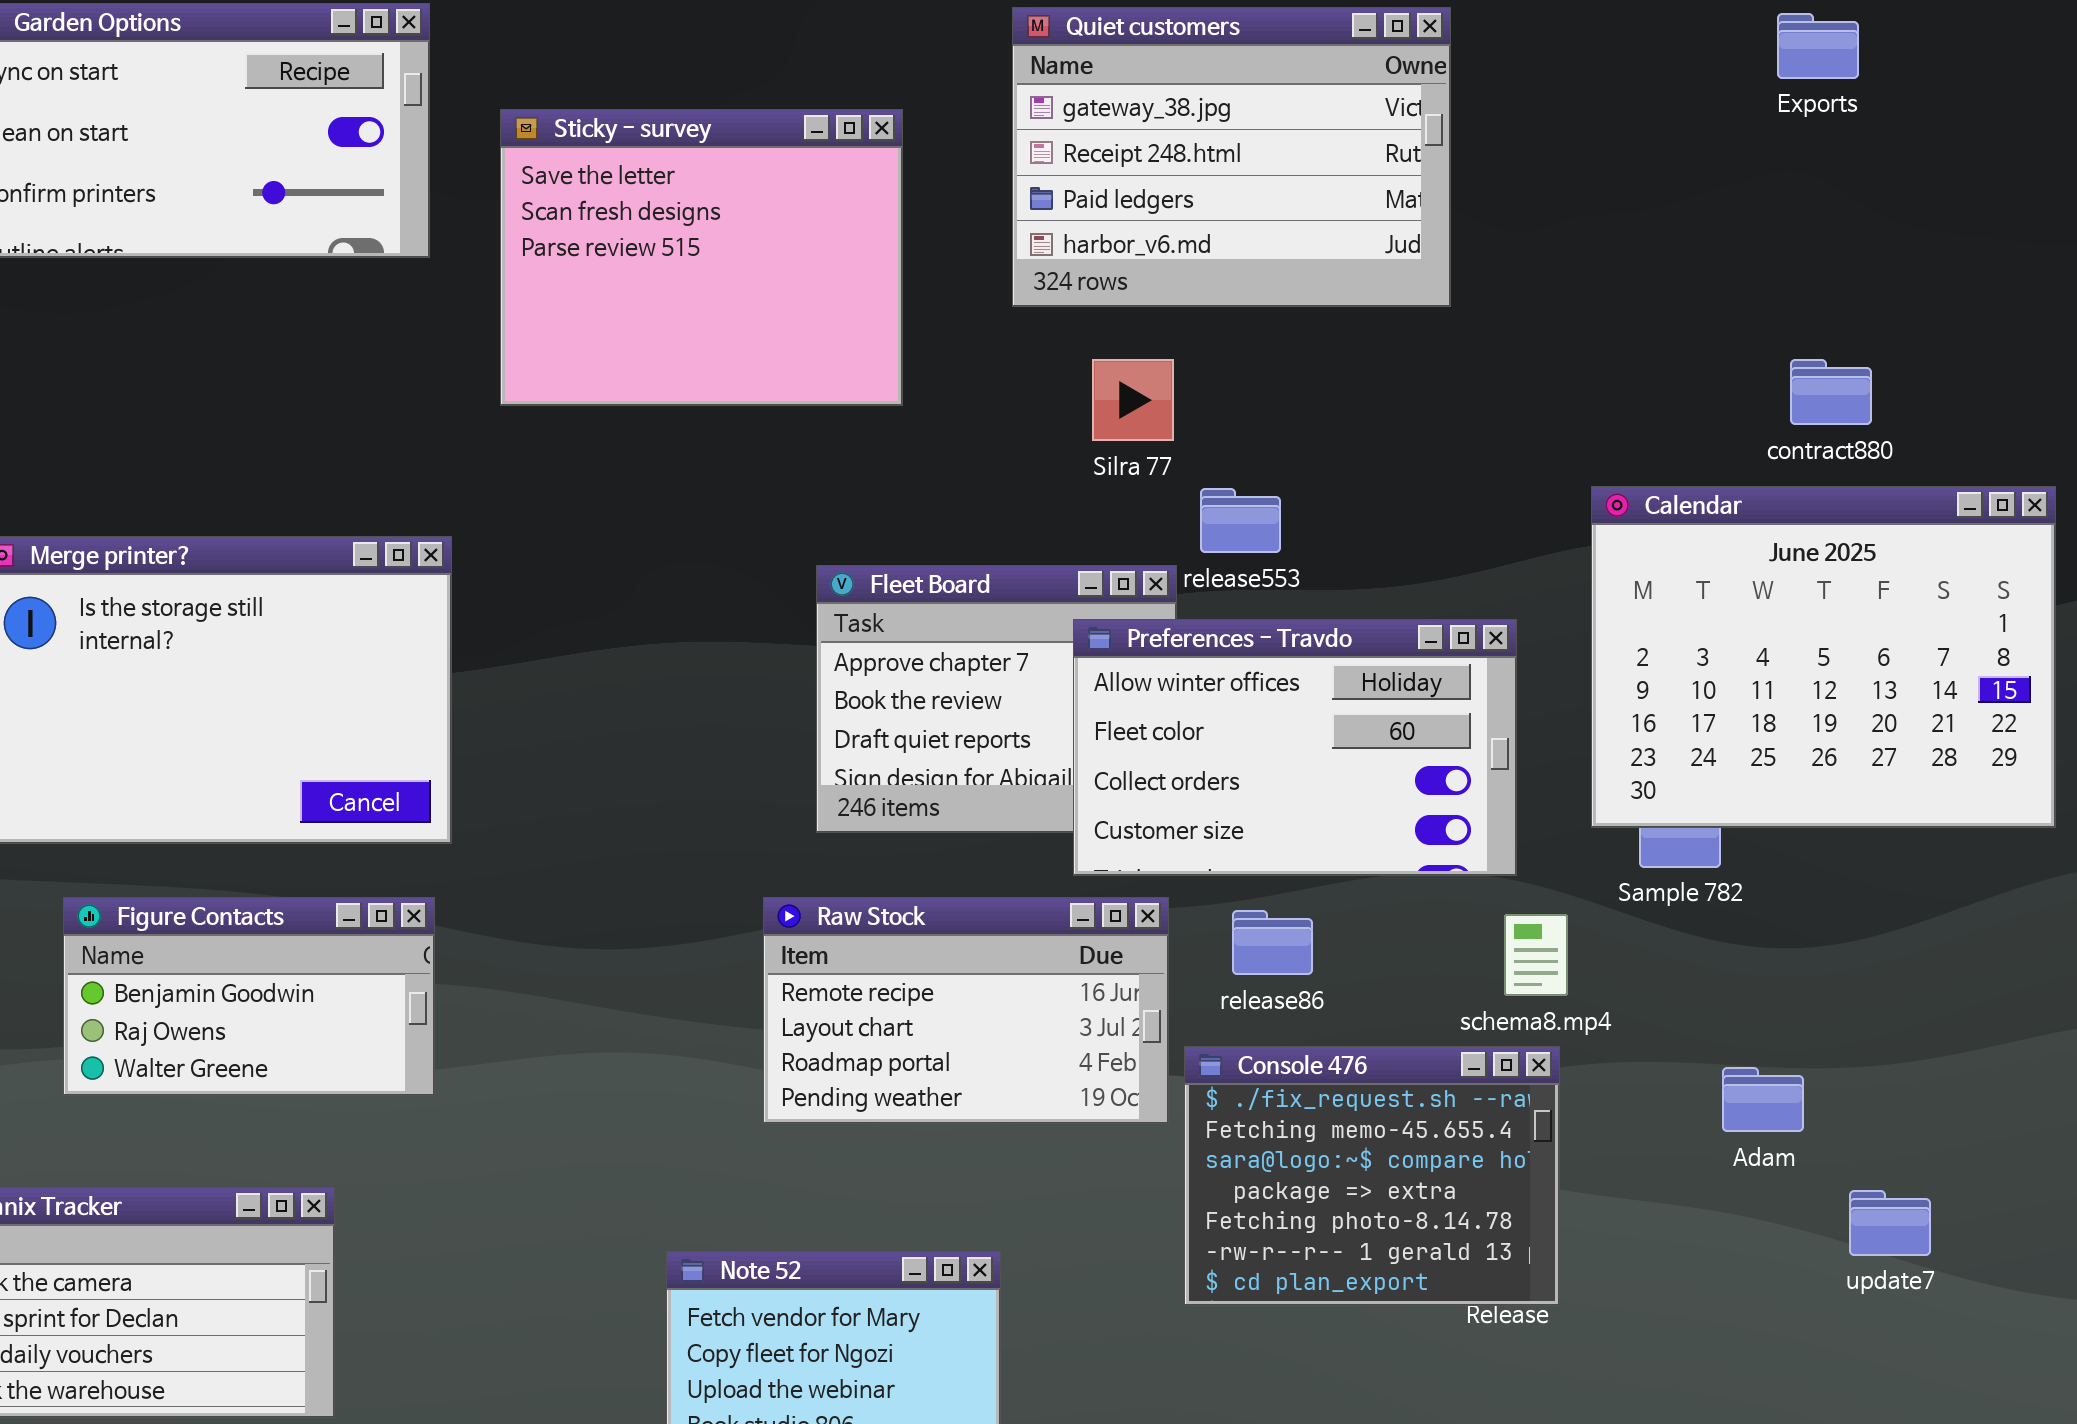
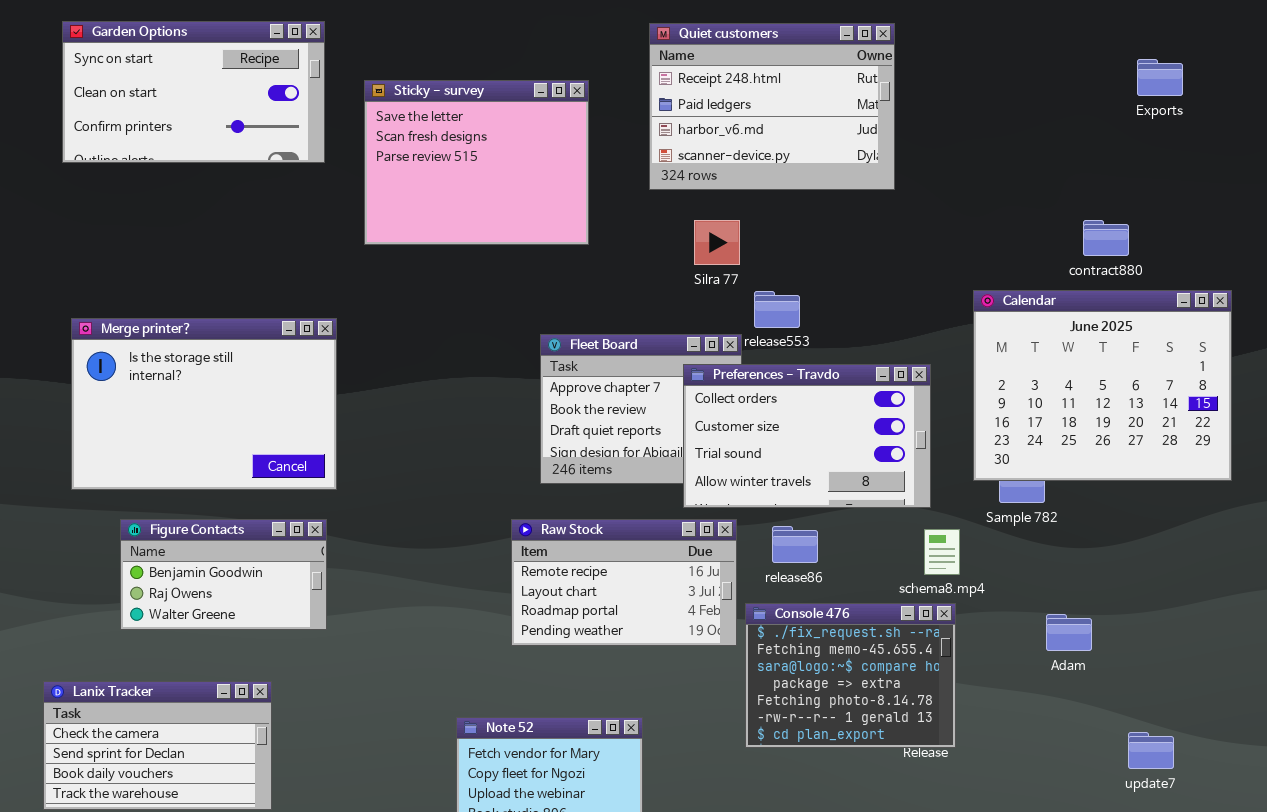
Quiet customers: [1012,7,1451,307] -> [649,23,895,190], scrolled down 1 row
Exports: [1777,13,1859,79] -> [1137,59,1183,96], moved
Preferences - Travdo: [1073,619,1517,876] -> [683,364,931,508], scrolled down 2 rows
update7: [1849,1190,1931,1256] -> [1128,732,1174,769], moved

